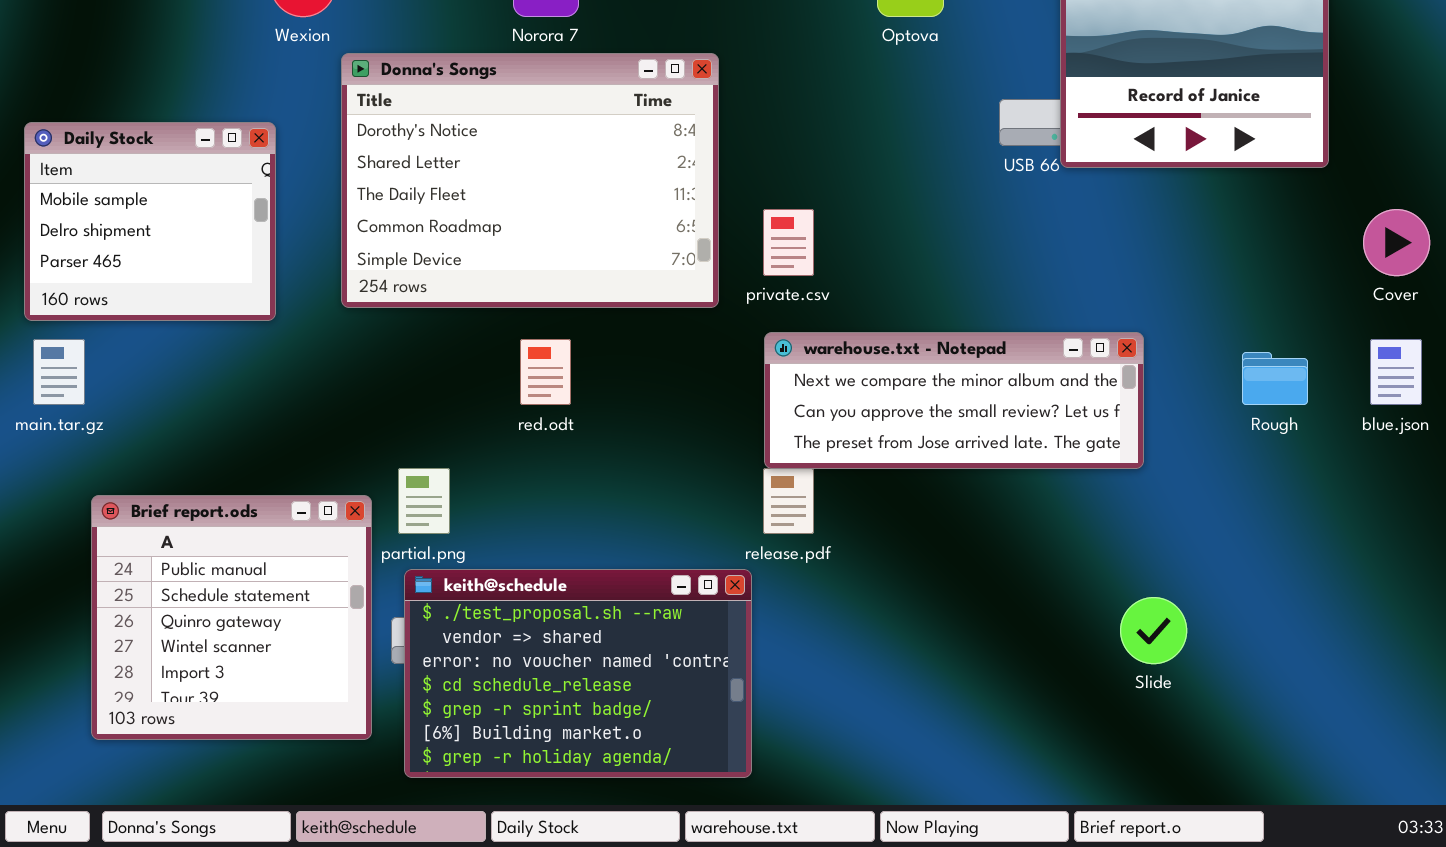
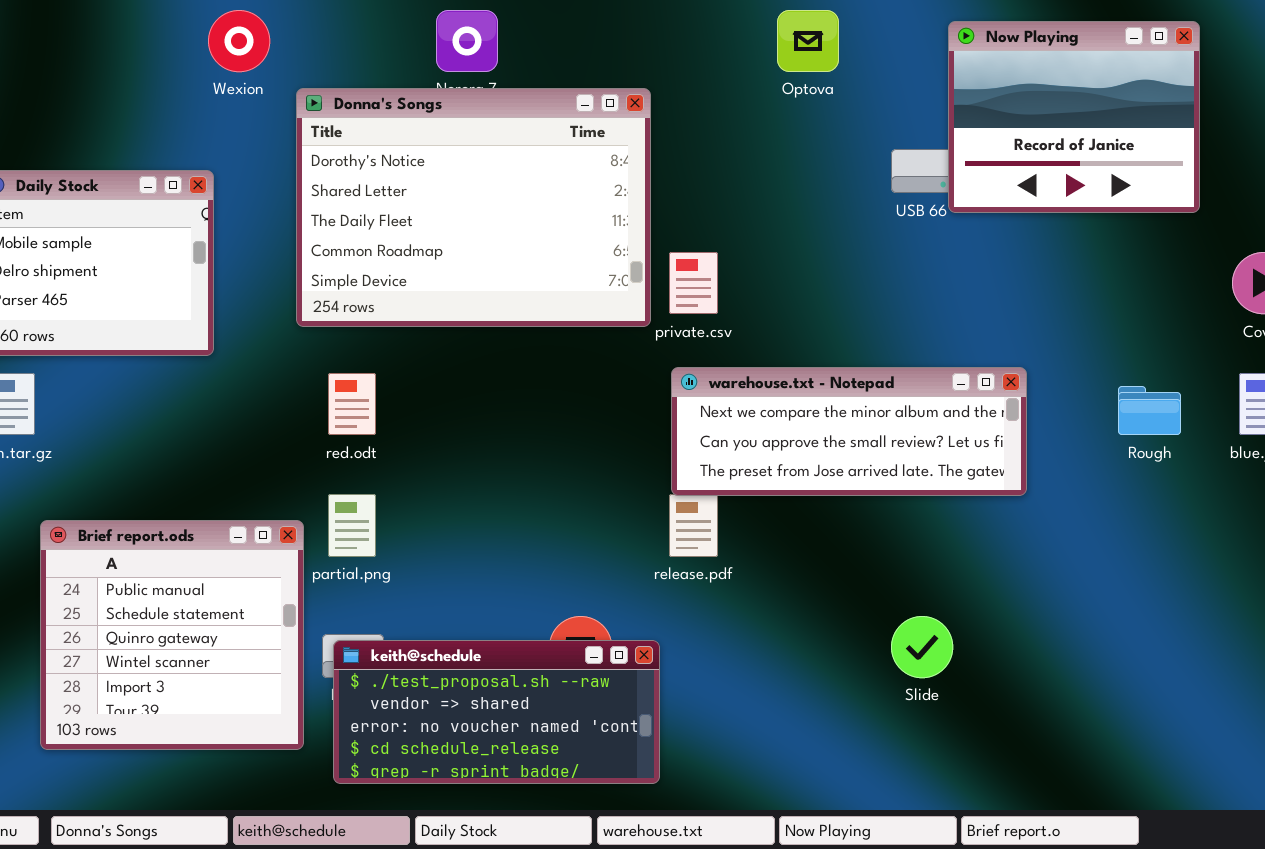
Donna's Songs: [341,53,719,308] -> [296,88,651,327], moved
red.odt: [520,339,571,405] -> [328,373,376,435], moved
keith@schedule: [404,569,752,778] -> [333,640,660,784], resized
Slide: [1120,597,1187,664] -> [891,616,953,678], moved

